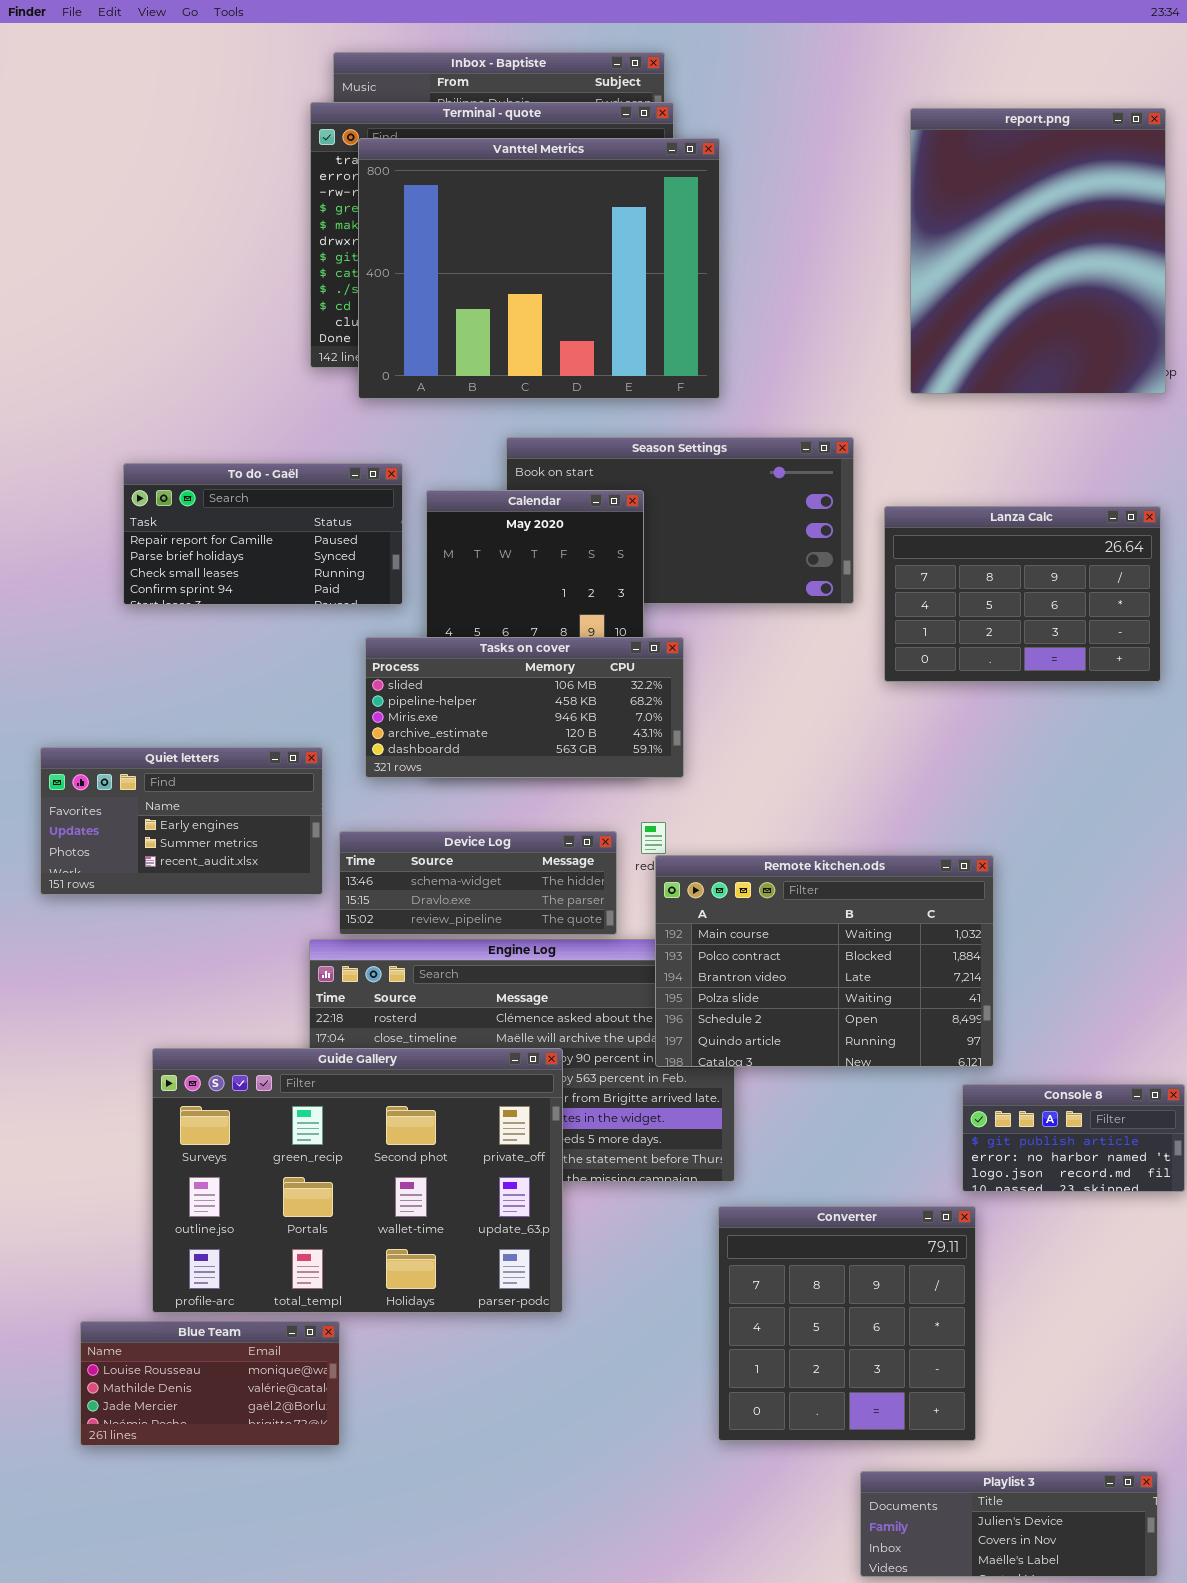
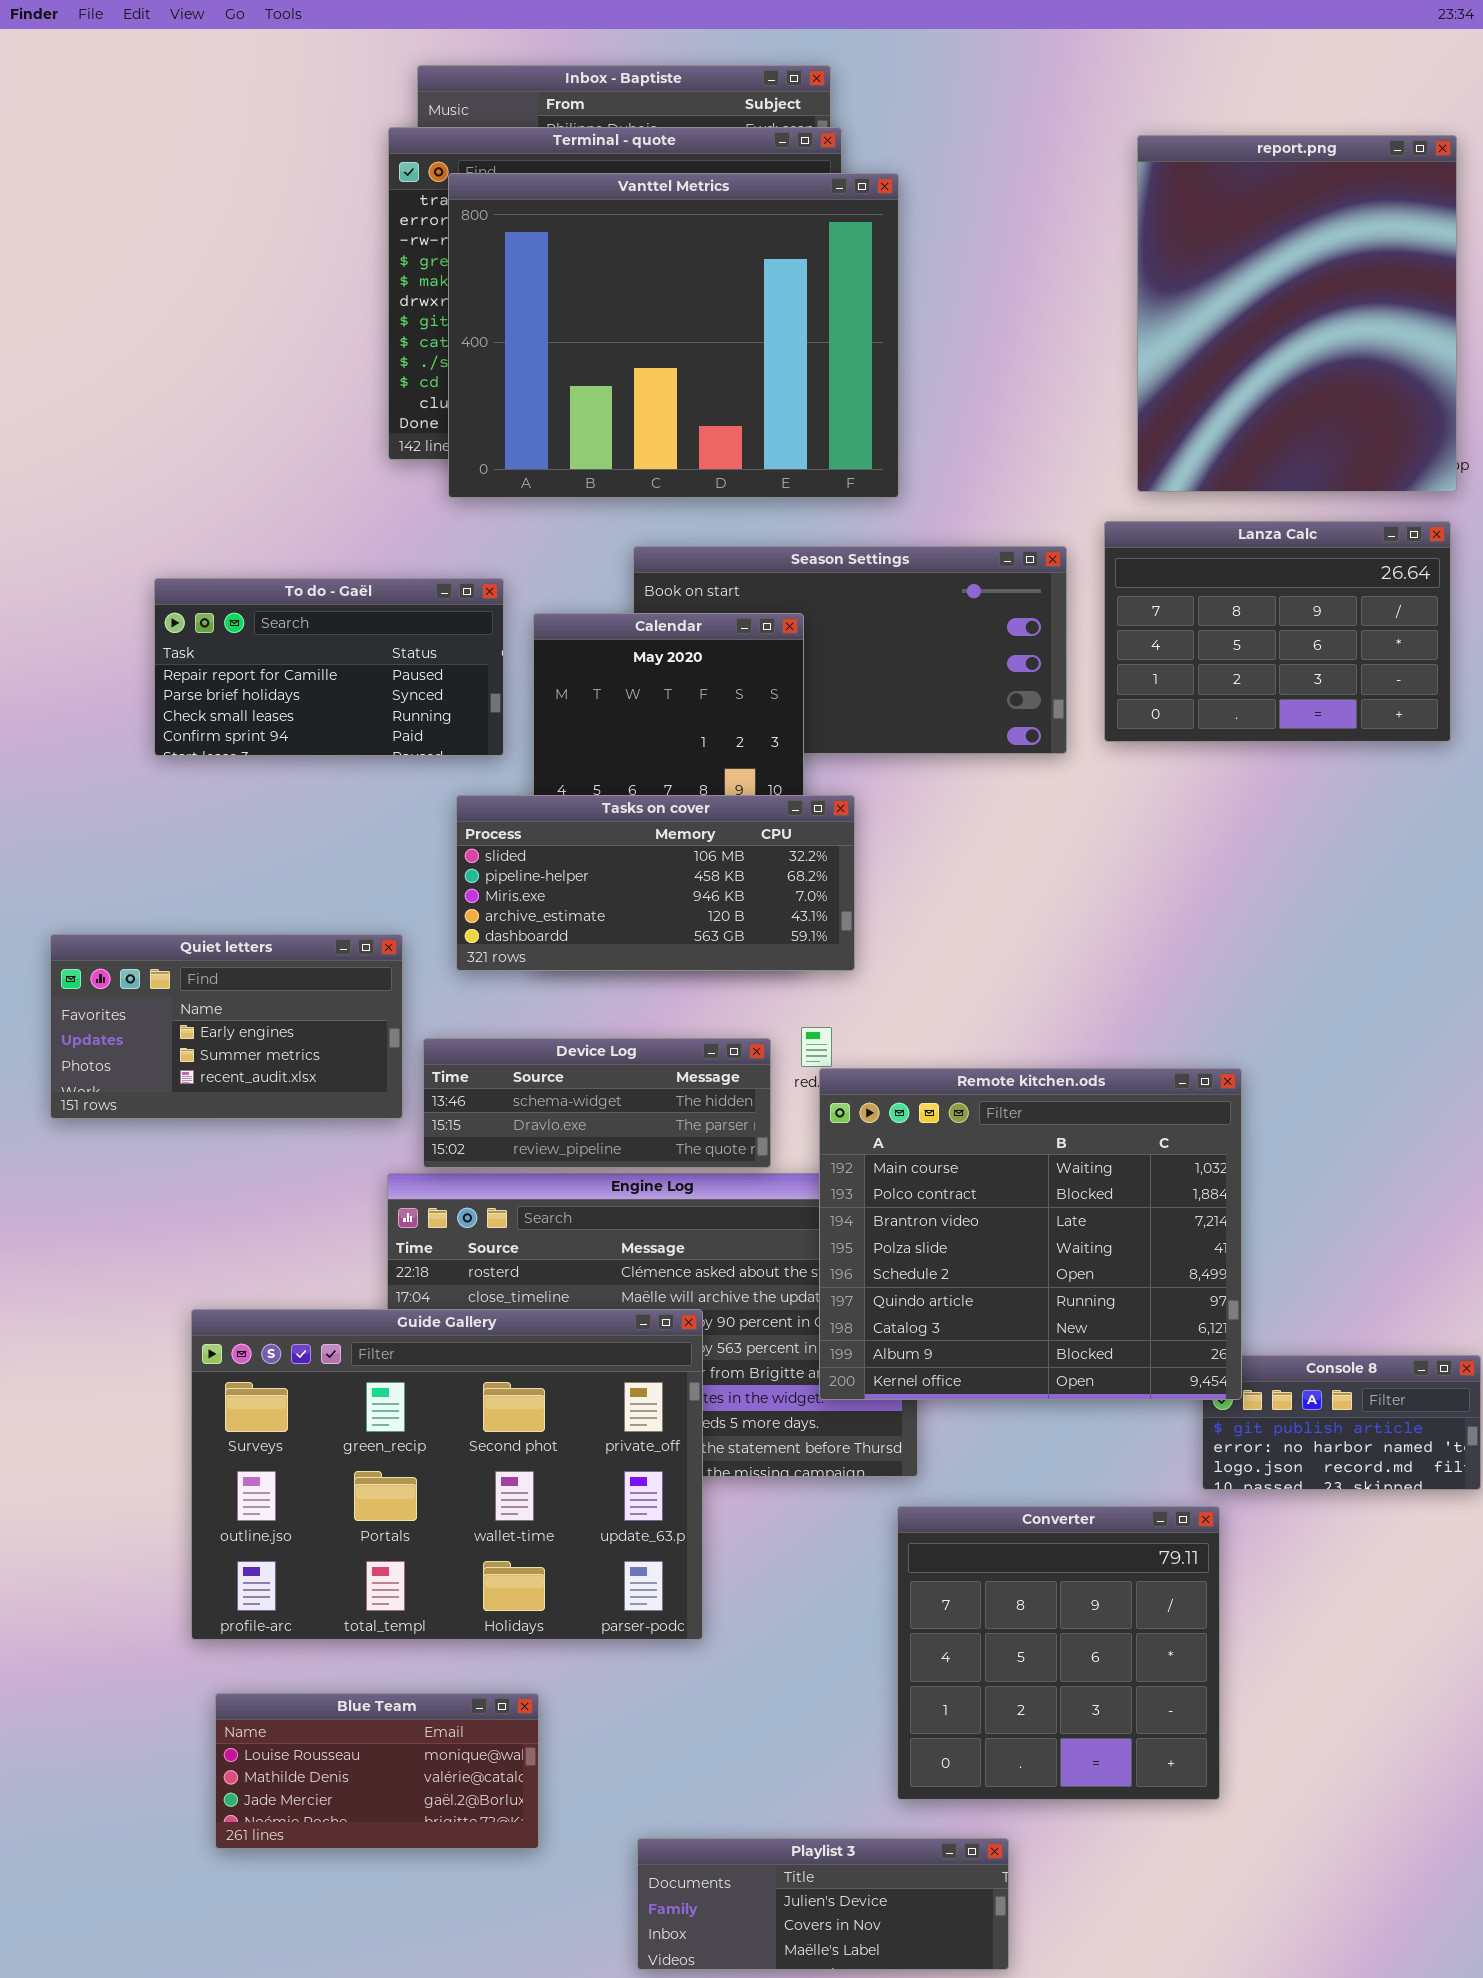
Lanza Calc: [884,506,1161,682] -> [1104,521,1451,742], moved
Remote kitchen.ods: [655,855,994,1067] -> [819,1068,1242,1400], resized
Blue Team: [80,1321,340,1446] -> [215,1693,539,1849], moved
Playlist 3: [860,1471,1158,1577] -> [637,1838,1009,1970], moved

